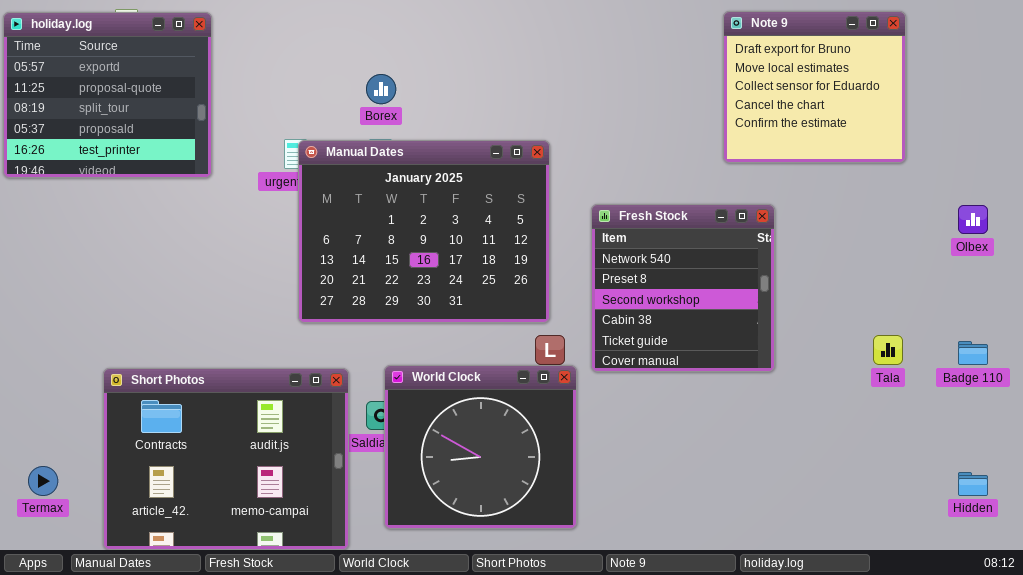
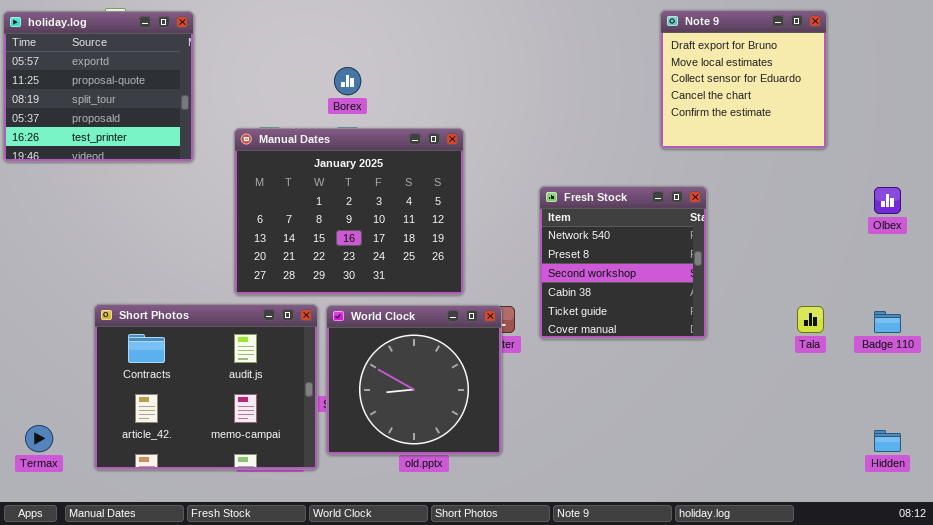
Manual Dates: [298,140,550,323] -> [234,128,464,295], moved
World Clock: [384,365,577,529] -> [326,305,502,455], moved
Short Photos: [103,368,349,550] -> [94,304,318,470], moved

